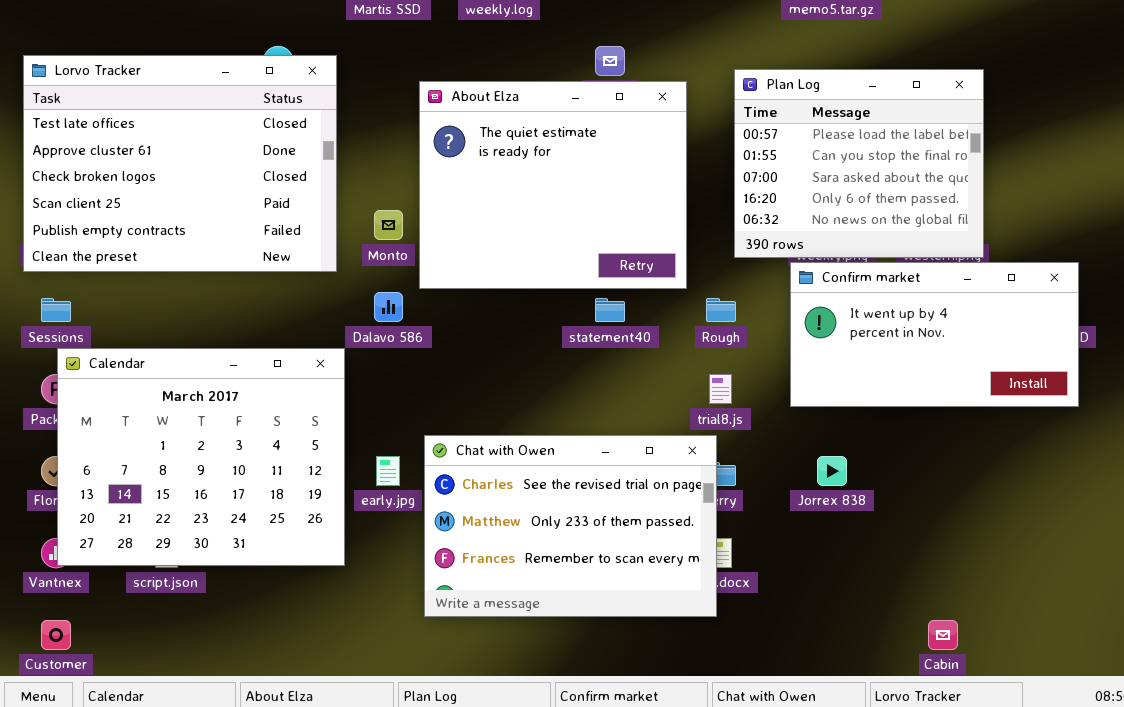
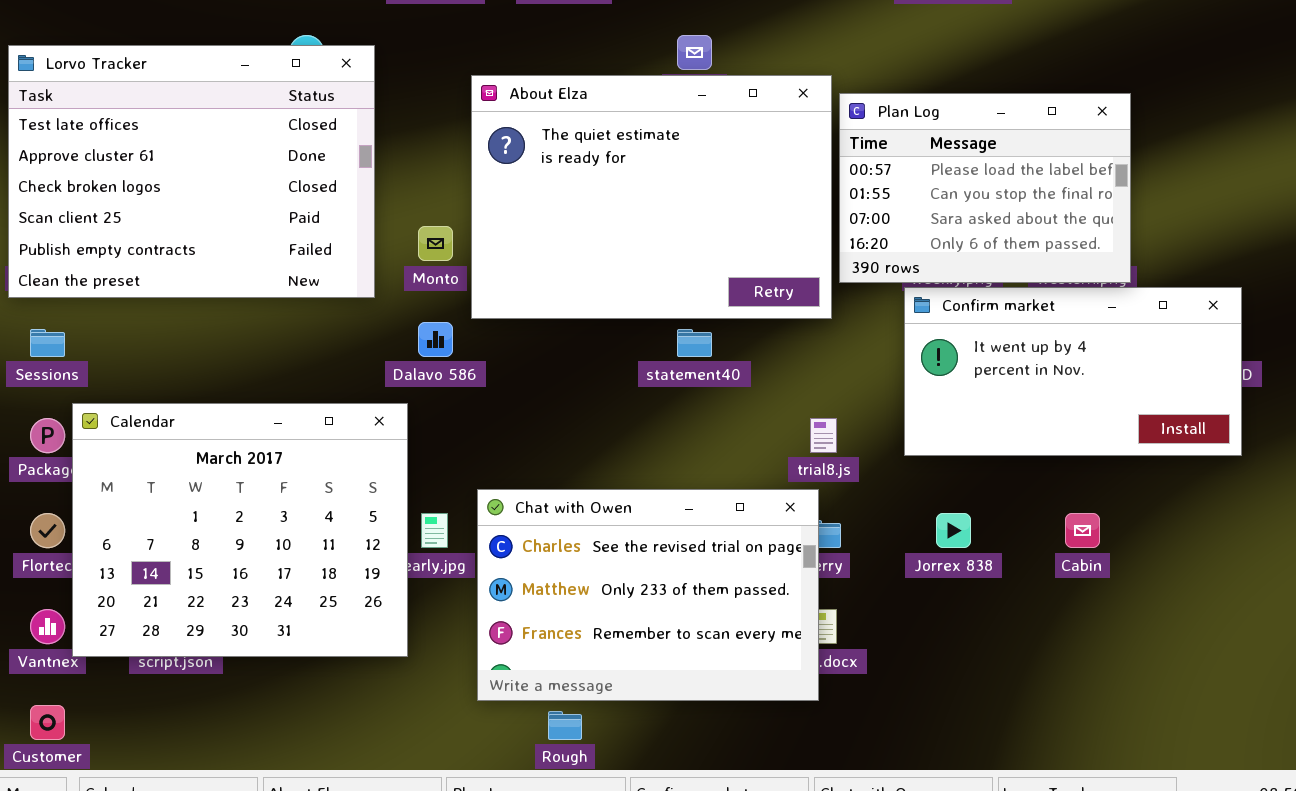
Plan Log: [734,69,984,258] -> [839,93,1131,283], resized
About Elza: [419,81,687,289] -> [471,75,832,319], resized
Rough: [706,298,736,322] -> [548,711,582,740], moved
Calendar: [57,348,345,566] -> [72,403,408,657], moved
Cabin: [928,620,958,650] -> [1065,513,1100,548], moved

